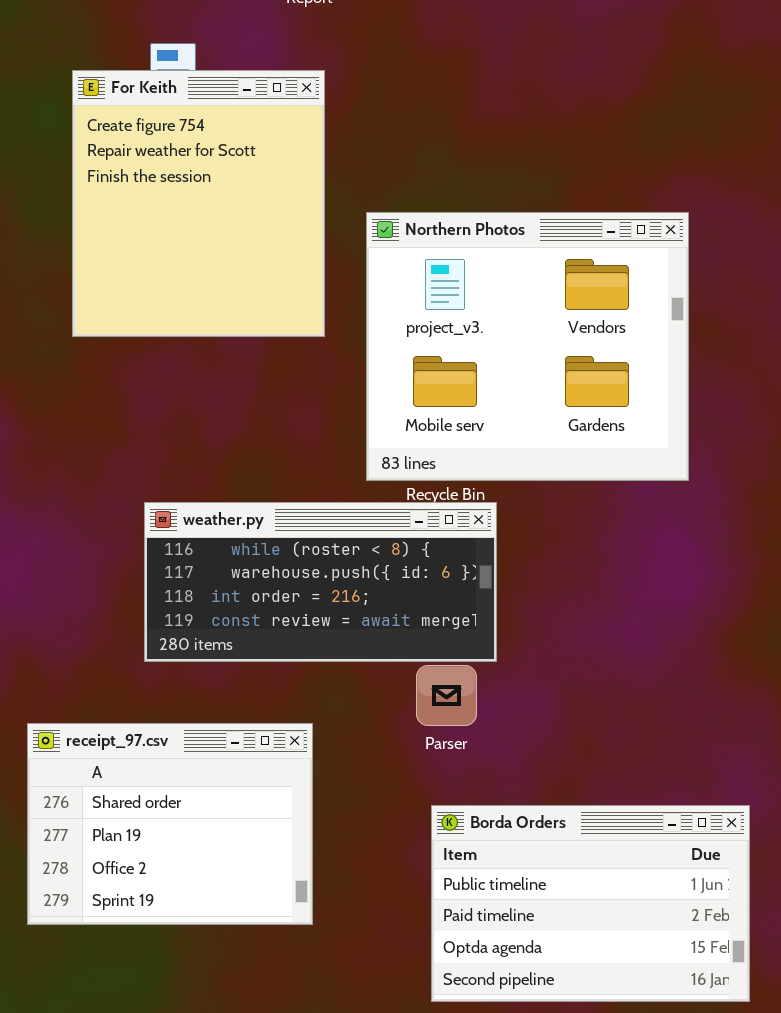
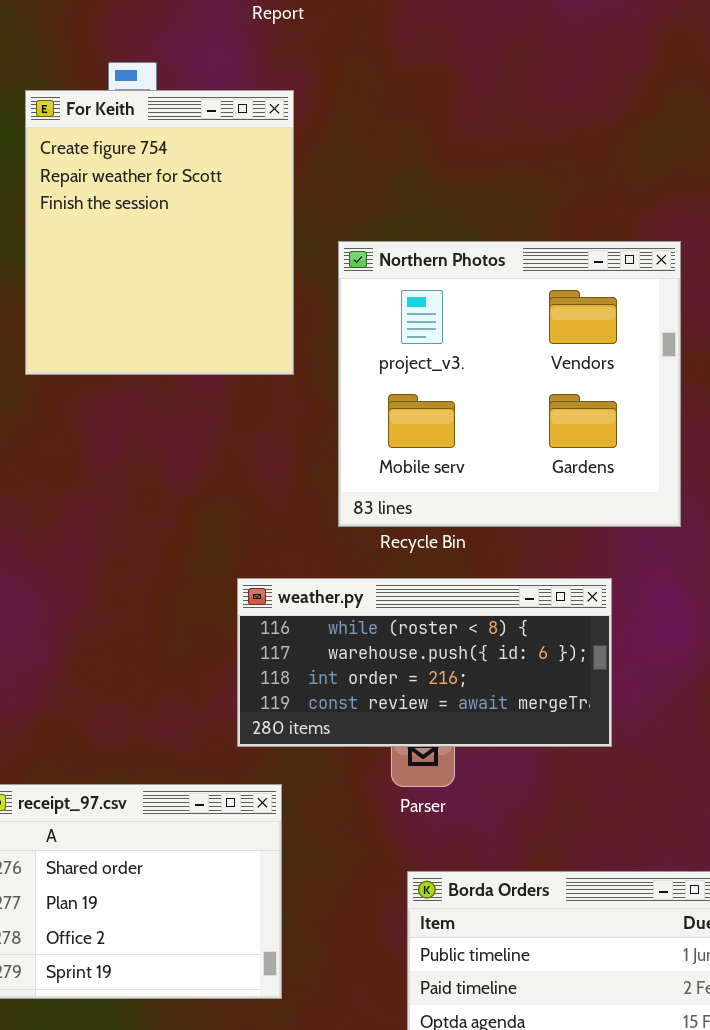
weather.py: [144,502,497,662] -> [237,578,612,747], moved

